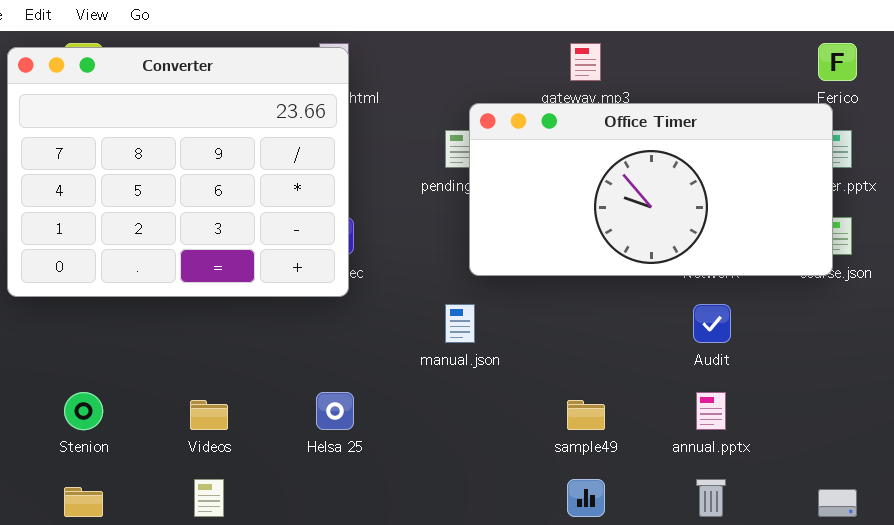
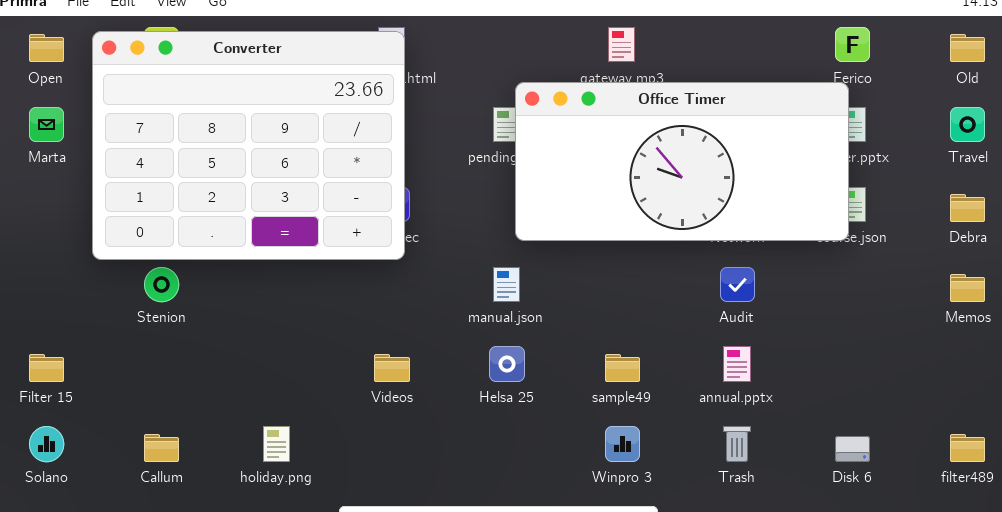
Stenion: [64,392,103,430] -> [144,267,179,302], moved
Helsa 25: [316,392,354,430] -> [489,346,525,382], moved
Videos: [190,400,228,430] -> [374,354,410,382], moved

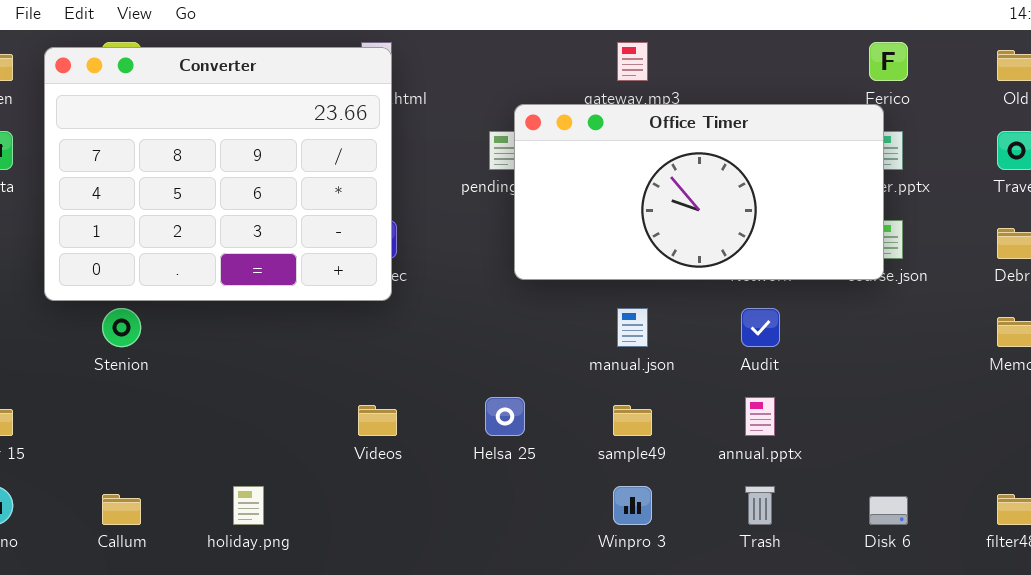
manual.json: [493,267,520,302] -> [617,308,648,347], moved

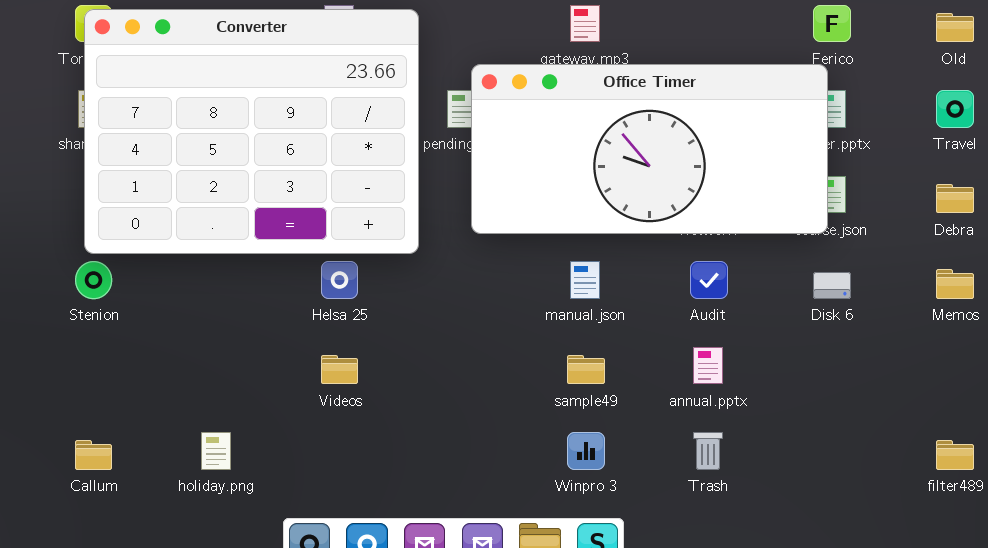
Converter: [44,47,392,301] -> [84,9,419,254], moved
Helsa 25: [485,397,525,436] -> [321,261,358,299], moved
Disk 6: [869,496,908,525] -> [813,272,851,299], moved

